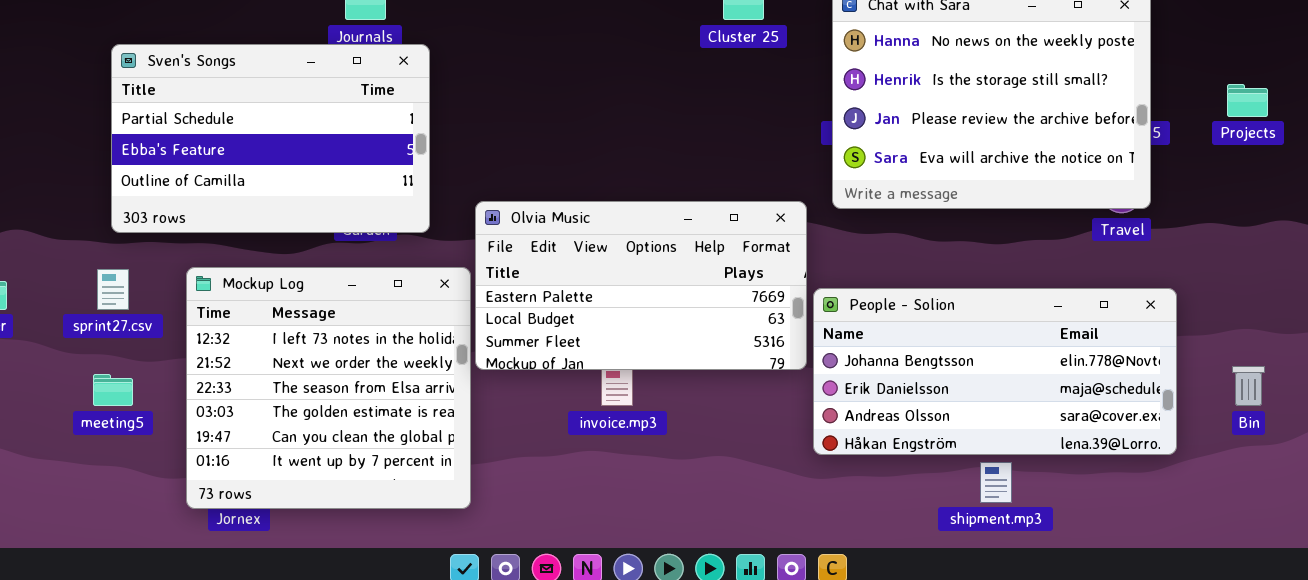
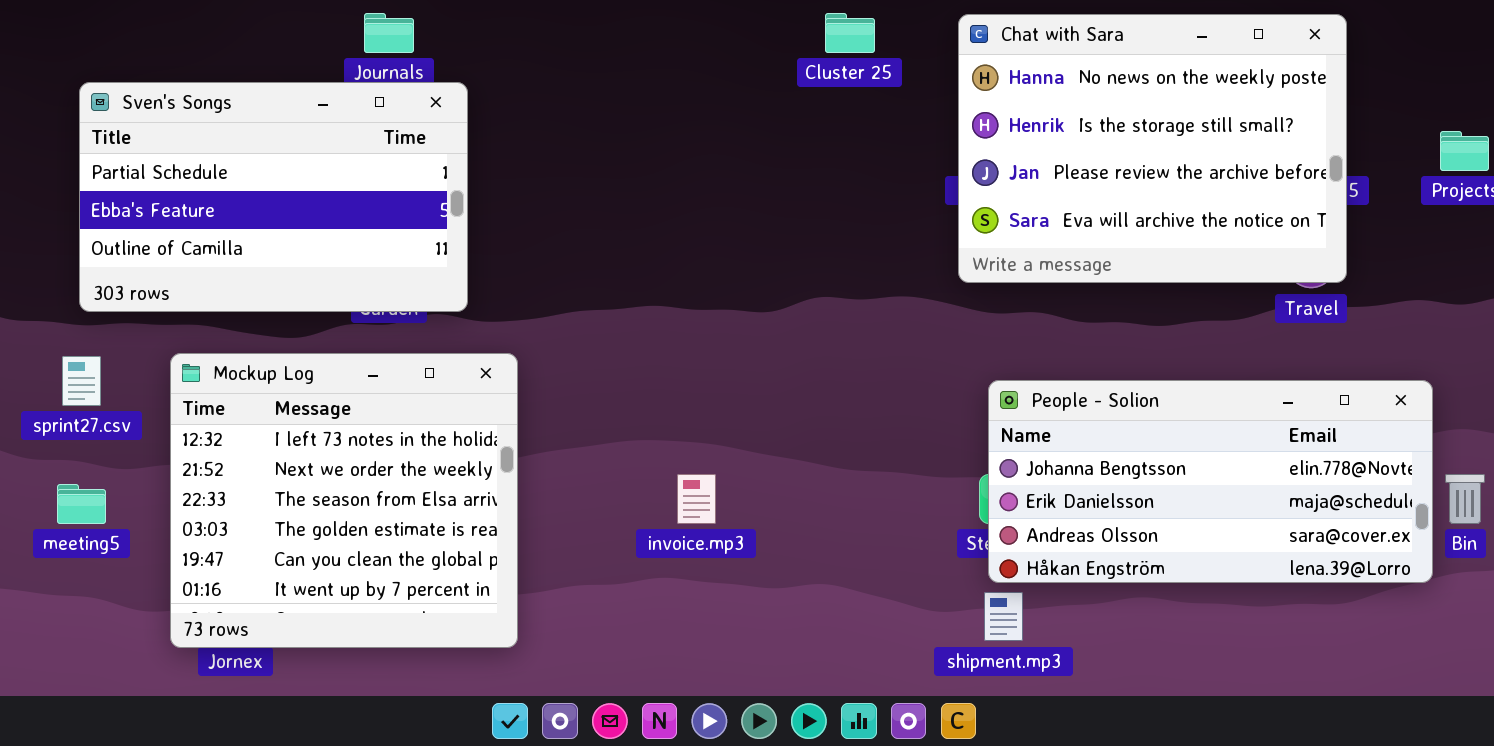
Olvia Music: [475,201,807,370] -> none, closed
People - Solion: [813,288,1177,455] -> [988,380,1433,583], moved
shipment.mp3: [980,462,1012,503] -> [984,592,1023,641], moved

